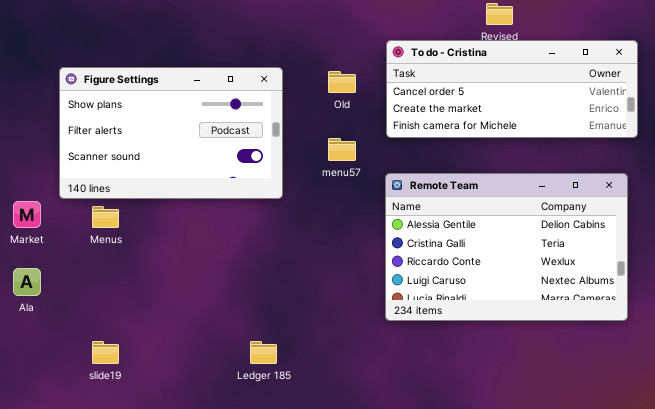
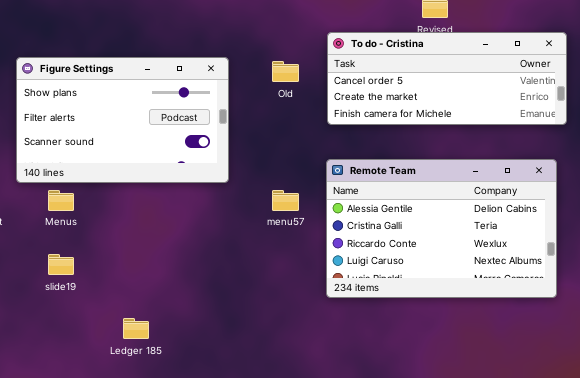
menu57: [328,138,356,161] -> [272,190,299,211], moved
slide19: [92,341,119,364] -> [48,254,74,275], moved
Ledger 185: [250,341,277,364] -> [123,318,149,339], moved

